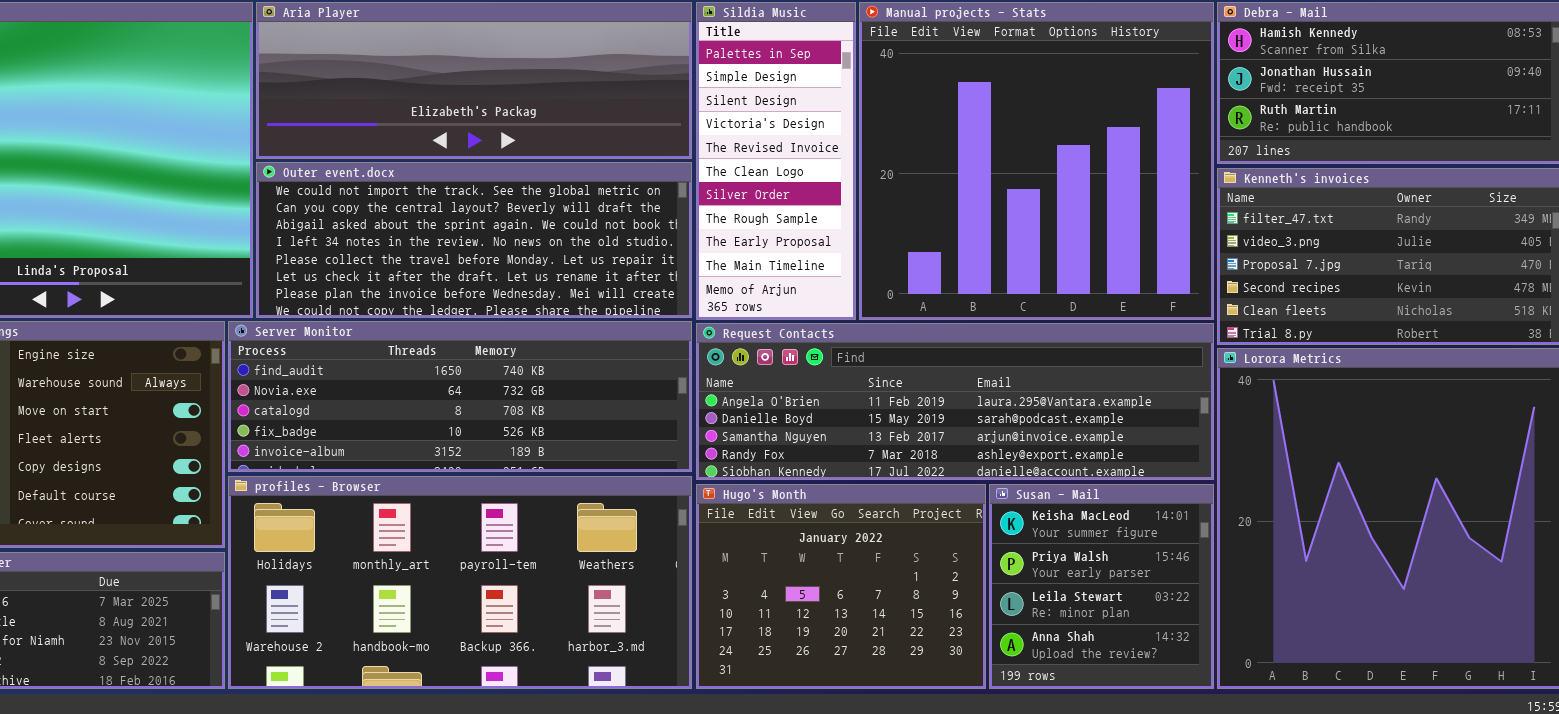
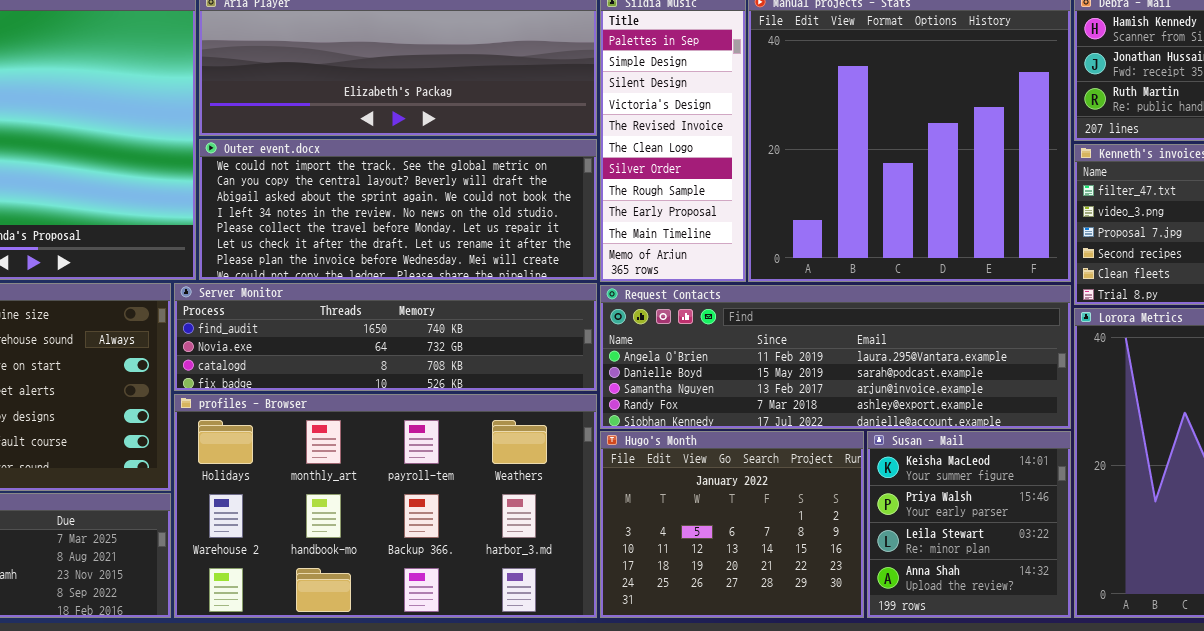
Server Monitor: [228,321,692,472] -> [174,283,597,391], resized
profiles - Browser: [228,476,692,689] -> [174,394,597,618], resized

